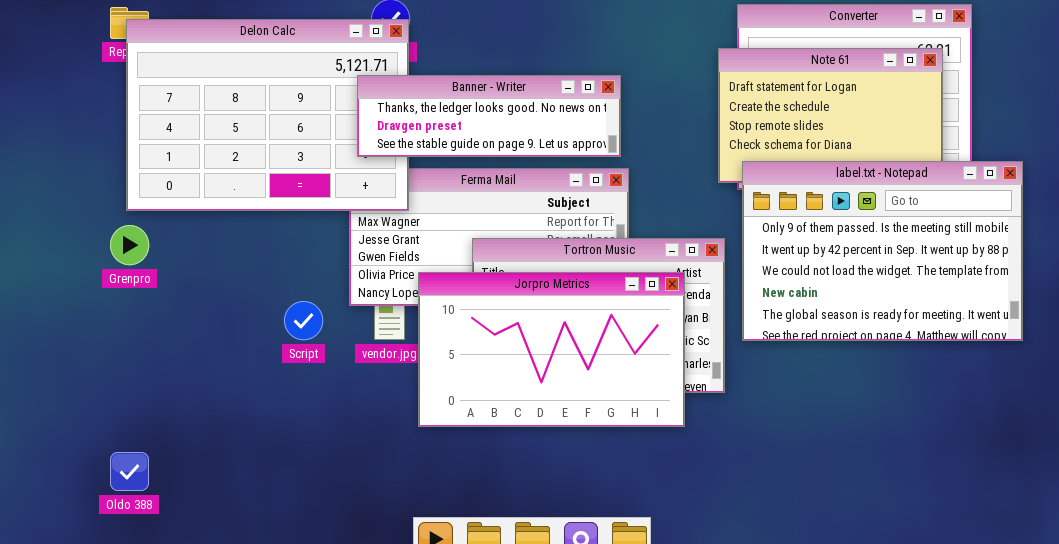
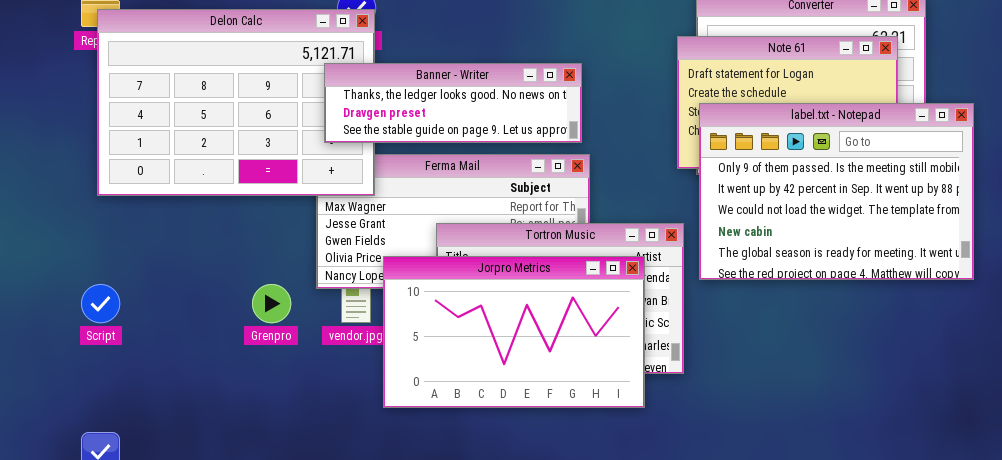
label.txt - Notepad: [742,161,1023,341] -> [699,103,974,280], moved
Grenpro: [110,225,149,265] -> [252,284,291,323], moved
Script: [284,301,323,340] -> [81,284,120,323], moved

